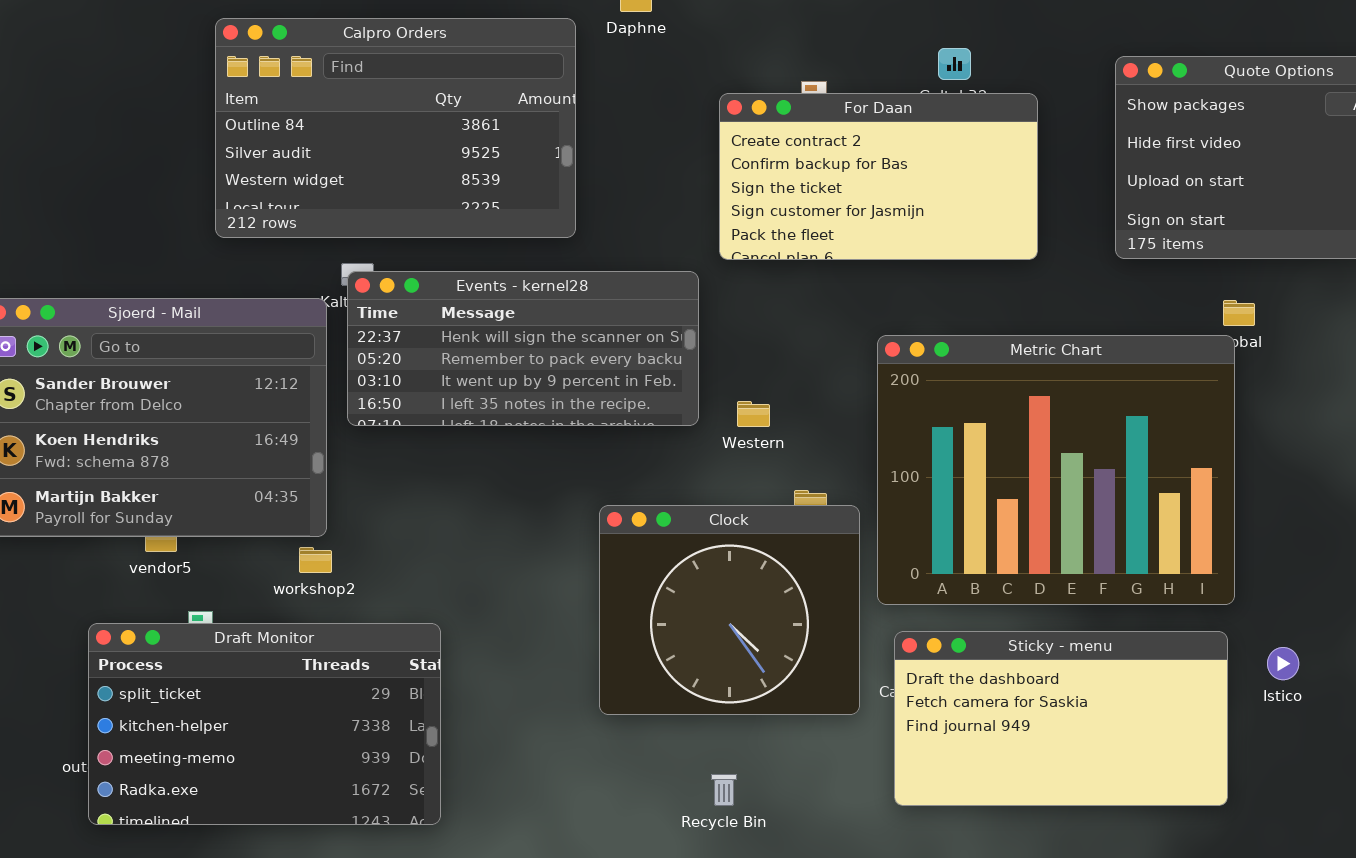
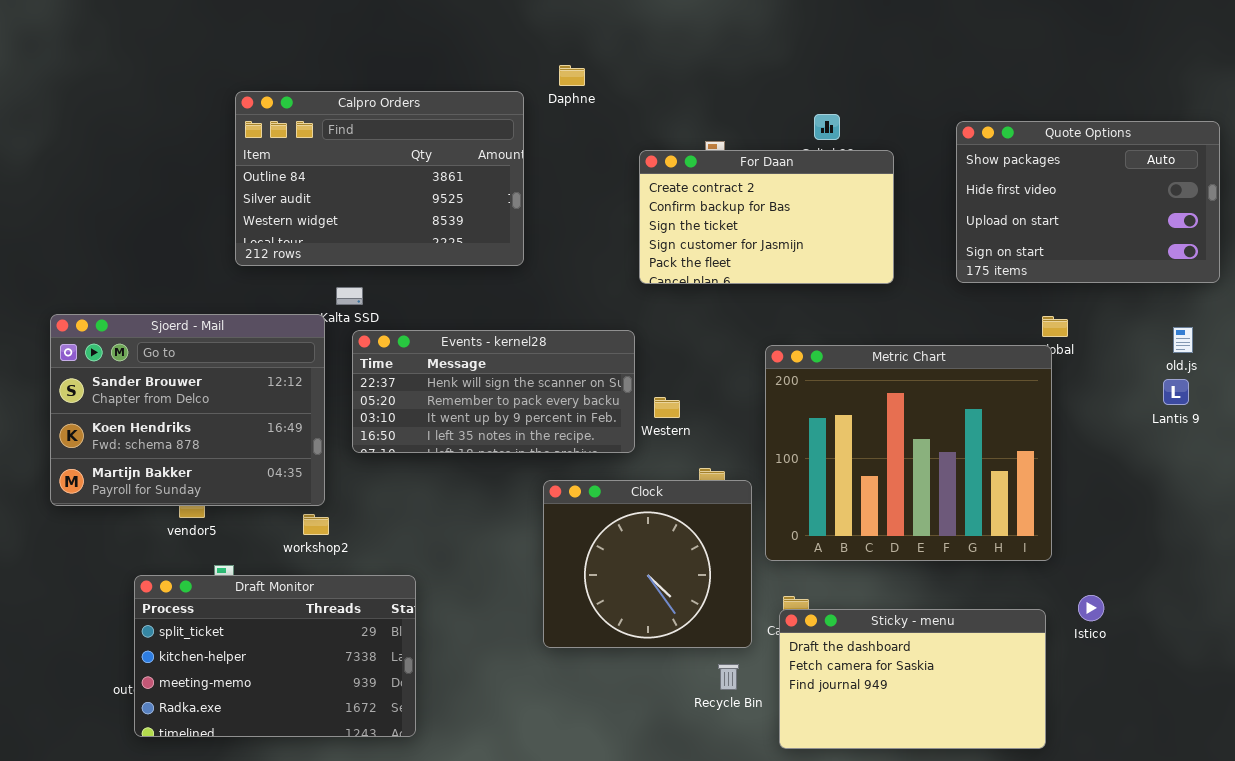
Events - kernel28: [347,271,699,426] -> [352,330,635,453], moved
Sticky - menu: [894,631,1228,806] -> [779,609,1046,749], moved
Recycle Bin: [711,774,737,806] -> [718,664,739,690], moved

